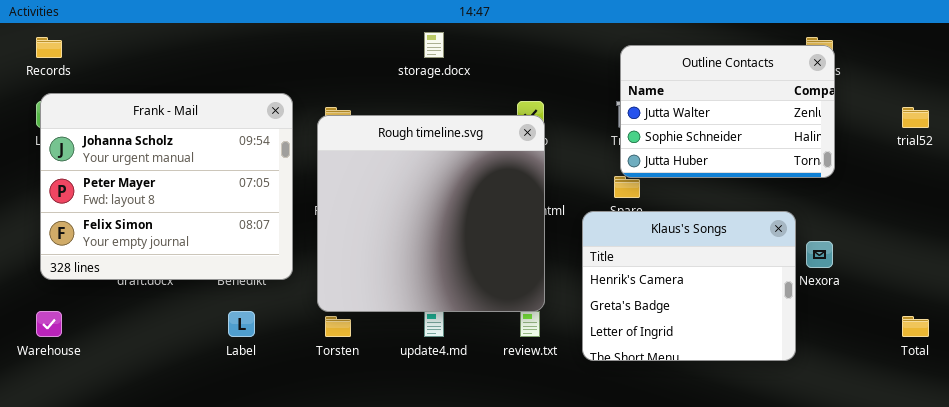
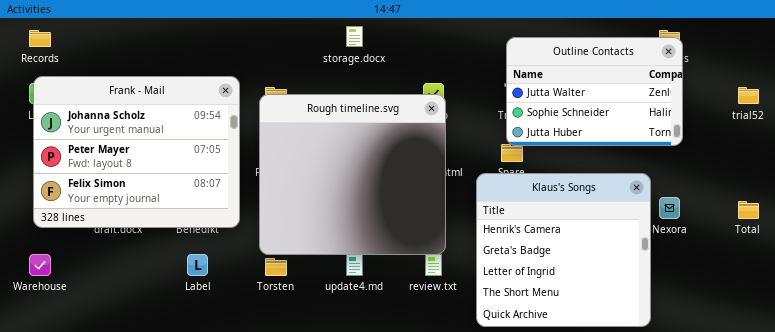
Klaus's Songs: [582,211,796,361] -> [476,173,651,327], resized
Total: [902,316,929,337] -> [738,201,759,219], moved

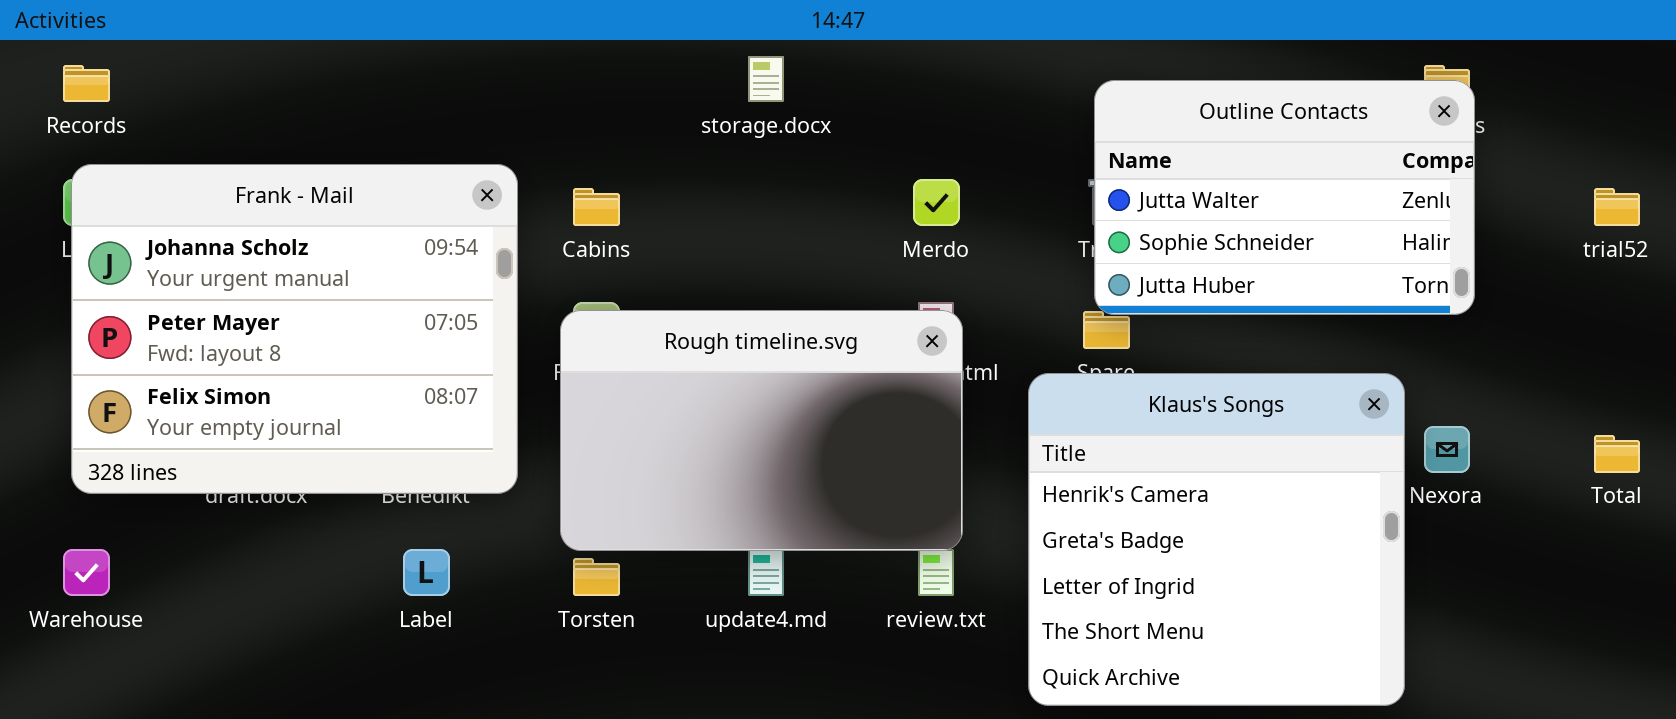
Rough timeline.svg: [259,94,446,255] -> [560,310,963,551], resized

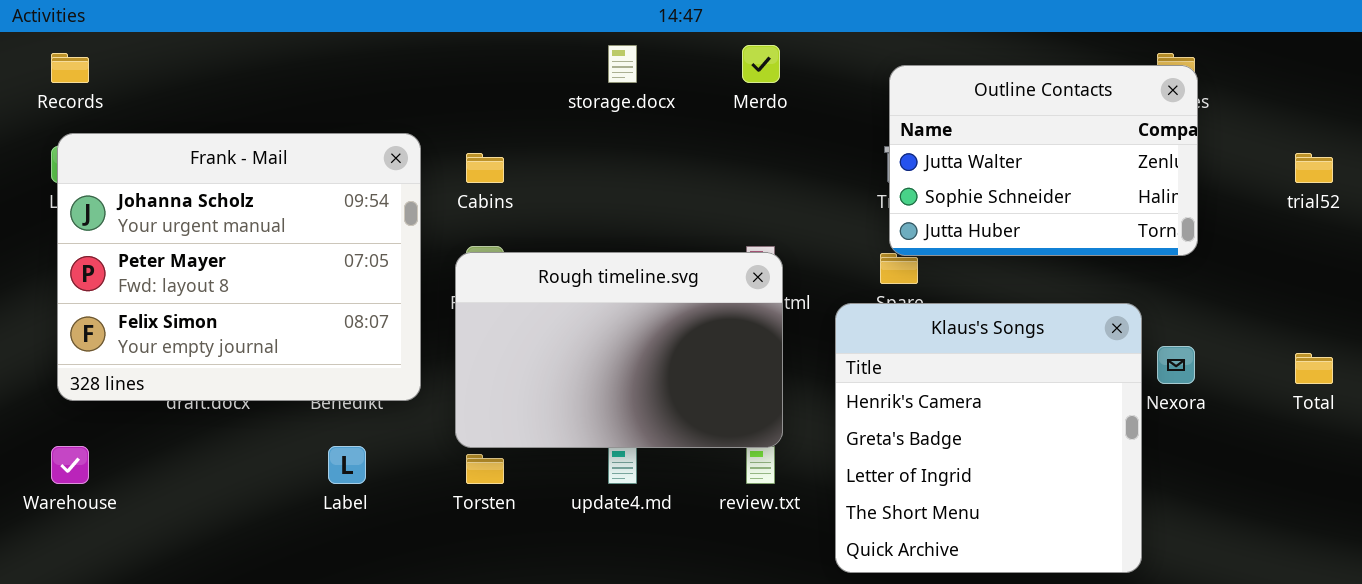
Merdo: [913,179,960,226] -> [742,45,780,83], moved

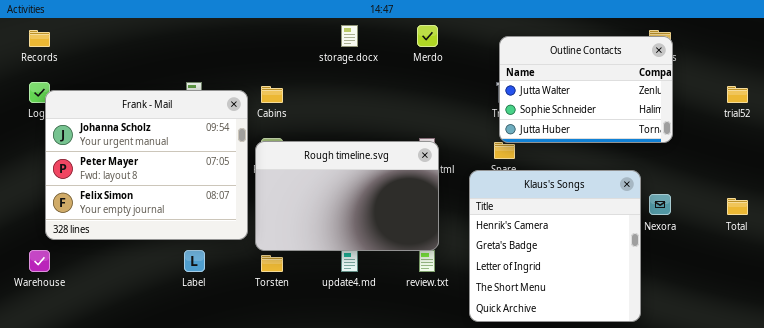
Frank - Mail: [57,133,421,401] -> [45,90,248,240], moved

